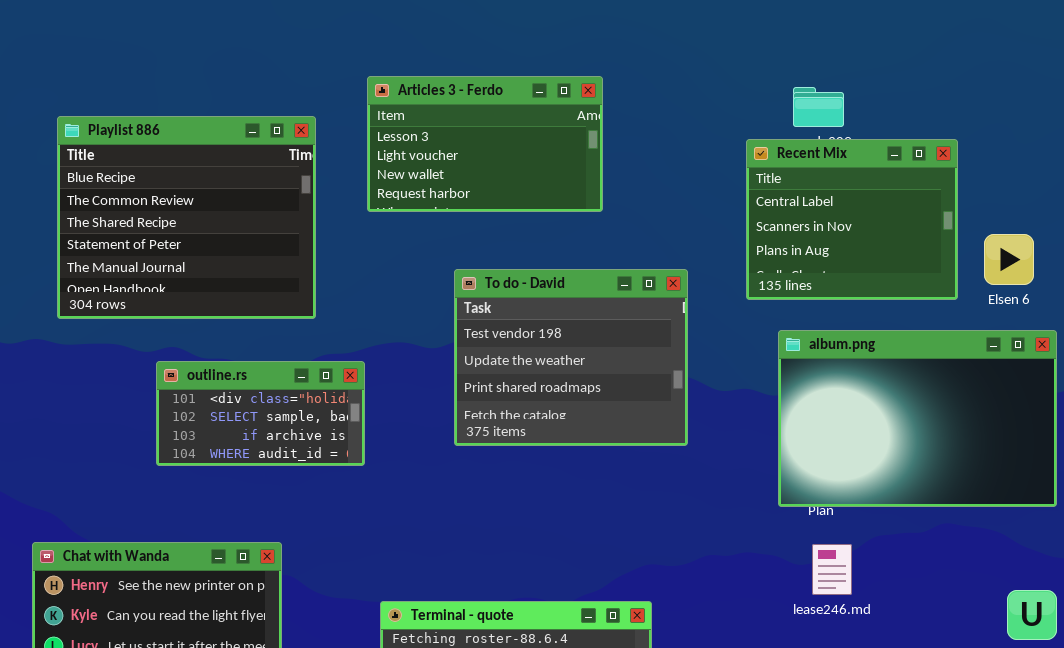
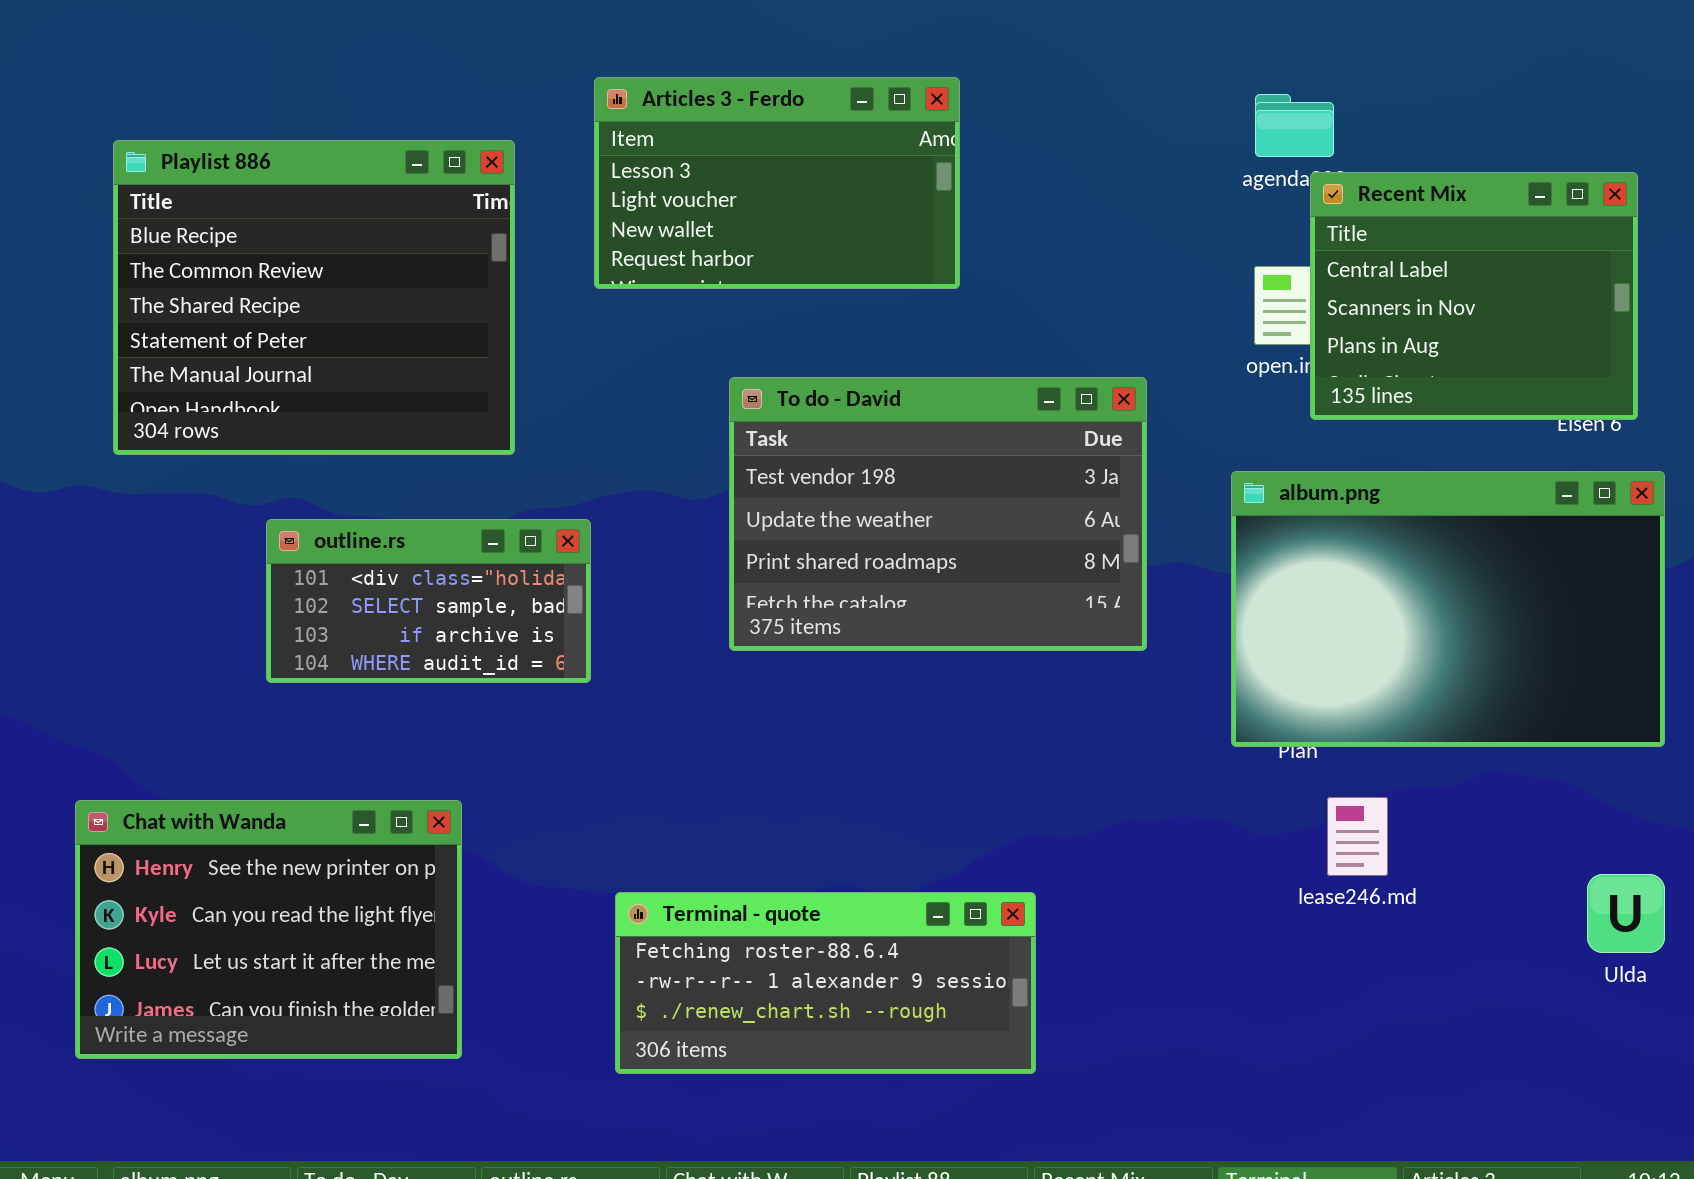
Recent Mix: [746,139,958,300] -> [1310,172,1638,420], moved
To do - David: [454,269,688,446] -> [729,377,1147,651], resized
lease246.md: [812,544,852,595] -> [1327,797,1388,876], moved

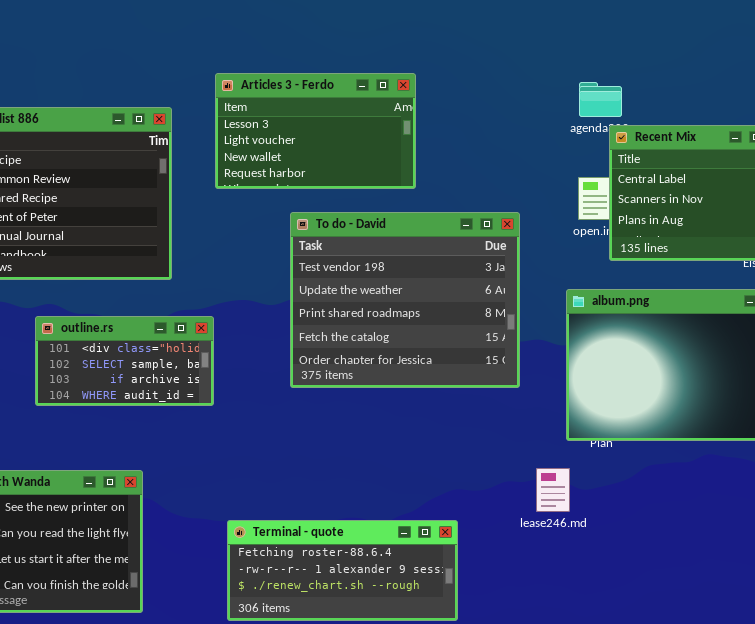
To do - David: [729,377,1147,651] -> [290,212,520,388], resized
lease246.md: [1327,797,1388,876] -> [536,468,570,512], moved

